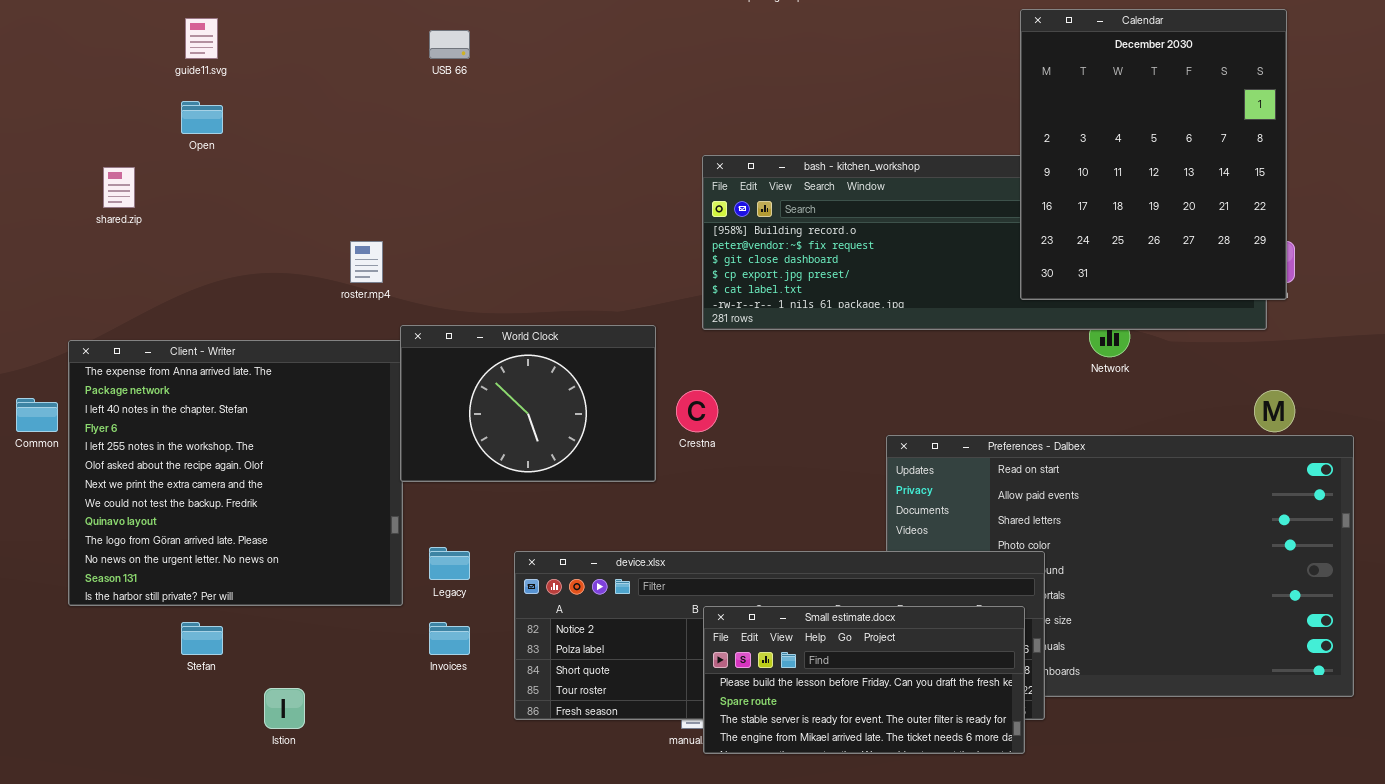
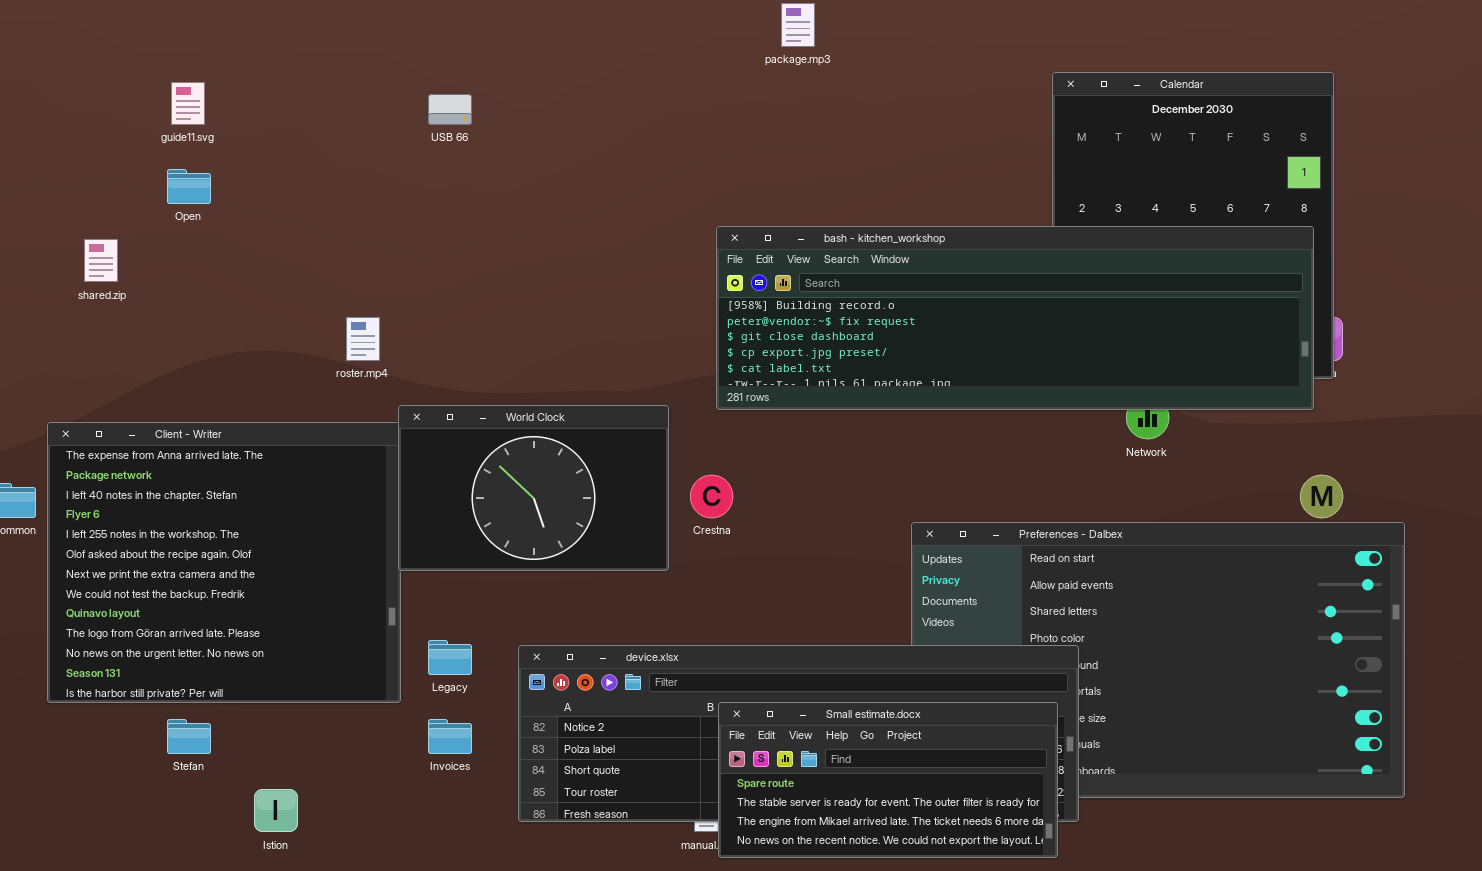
bash - kitchen_workshop: [702,155,1267,330] -> [716,226,1314,410], raised
Small estimate.docx: [703,606,1025,754] -> [718,702,1058,858], scrolled down 1 row

